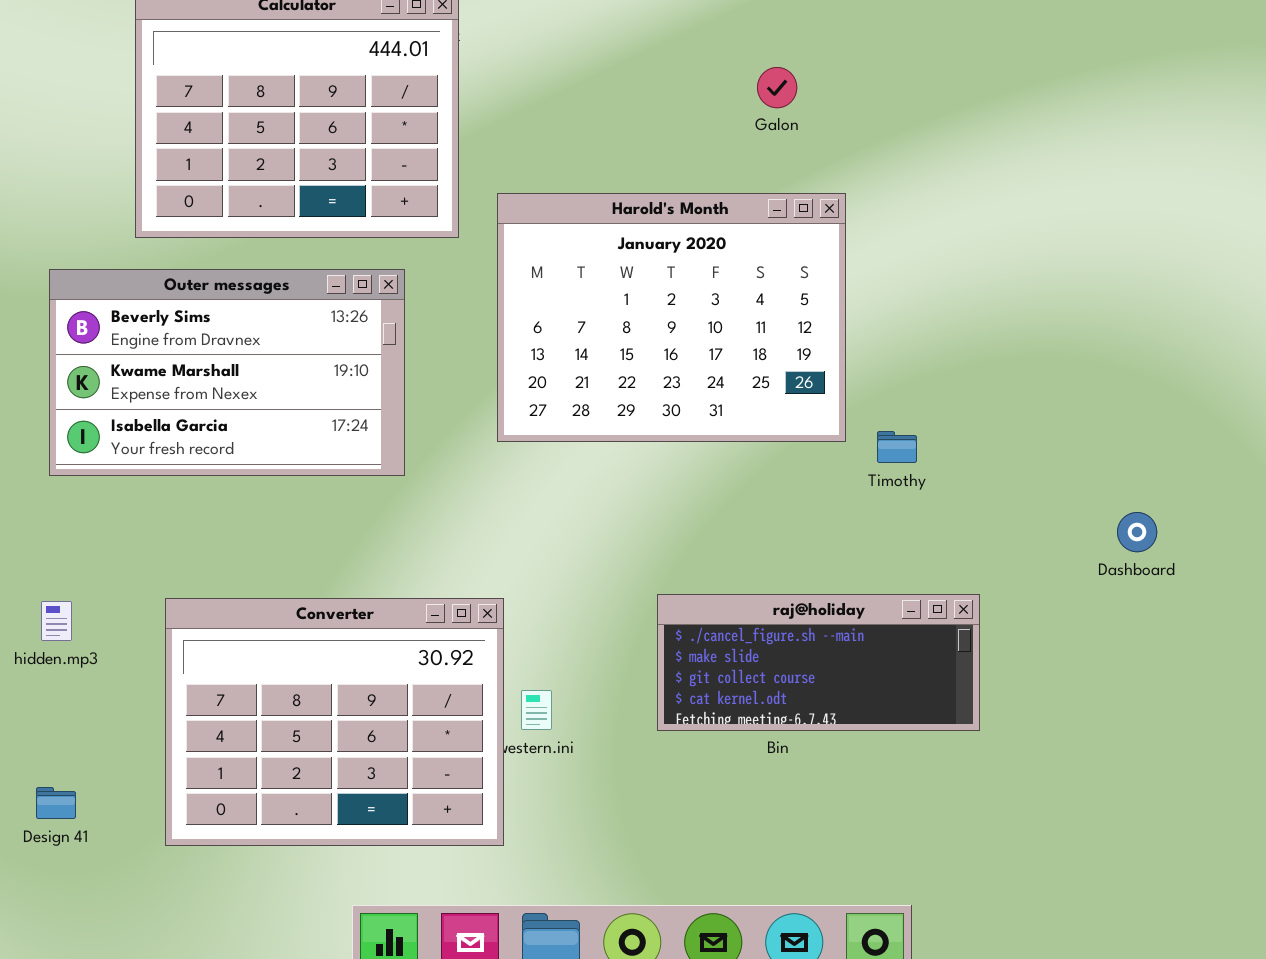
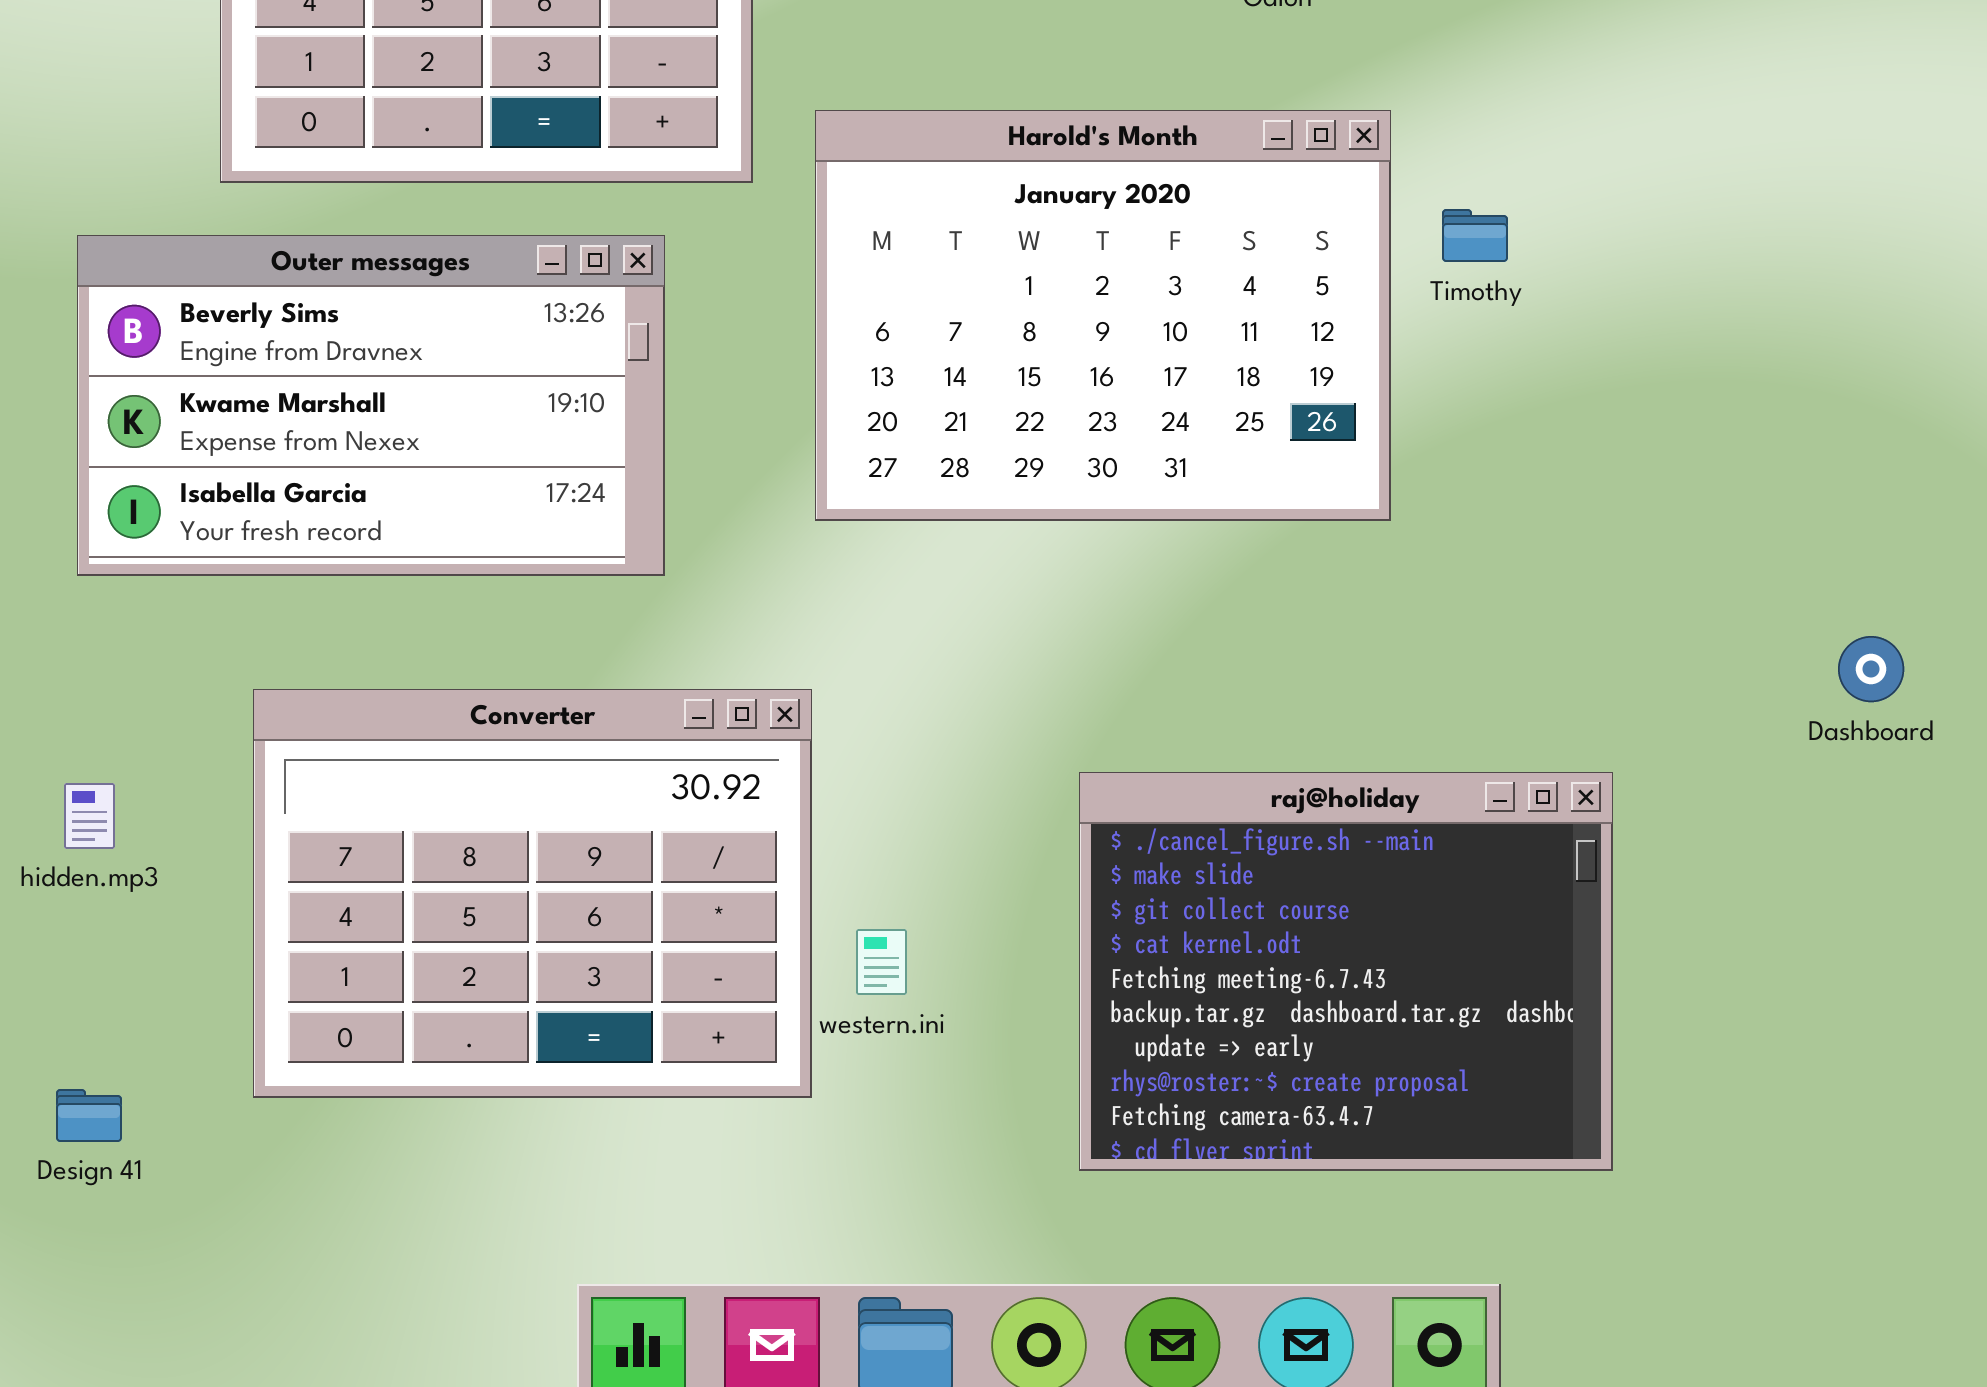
Timothy: [877,431,917,463] -> [1442,209,1508,262], moved
raj@holiday: [657,594,980,731] -> [1079,772,1613,1171], resized
Converter: [165,598,504,846] -> [253,689,812,1098], moved

